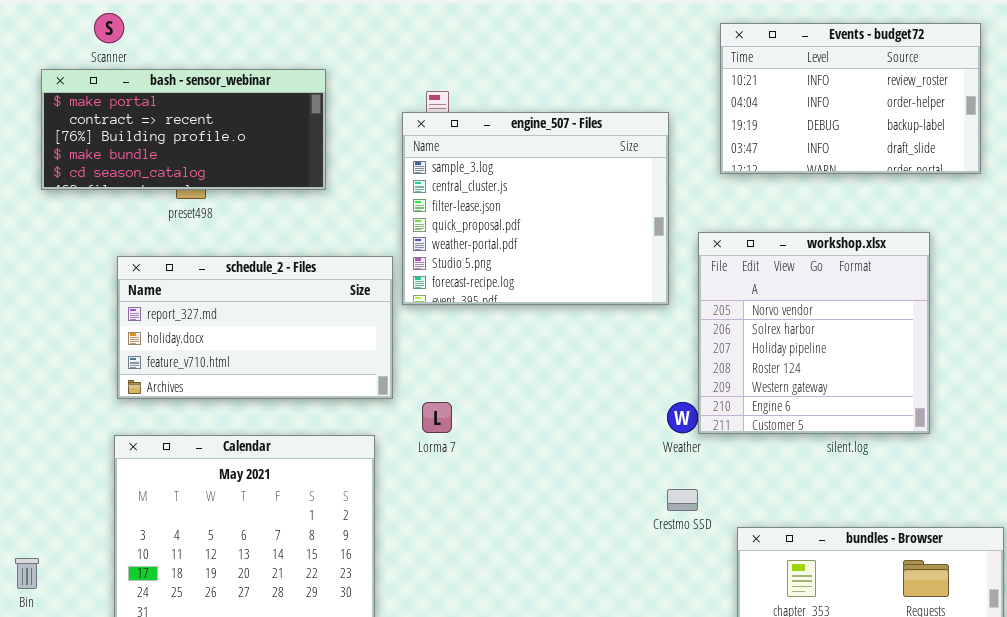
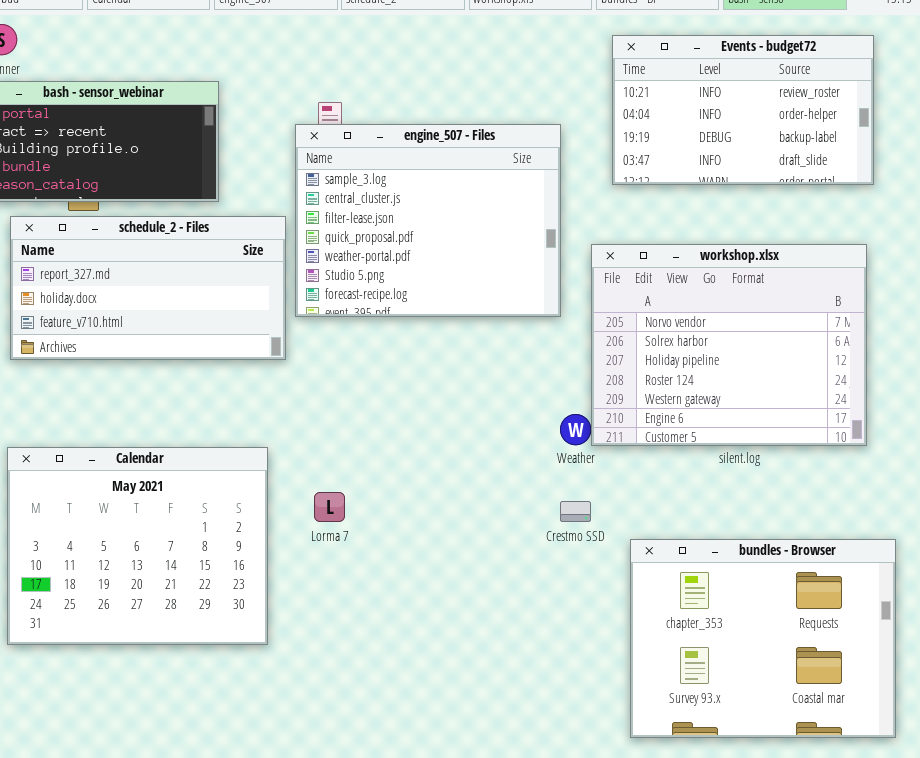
workshop.xlsx: [698,232,930,434] -> [591,244,867,446], resized
schedule_2 - Files: [117,256,393,399] -> [10,216,286,360], moved
Lorma 7: [422,402,452,433] -> [314,492,345,522], moved

